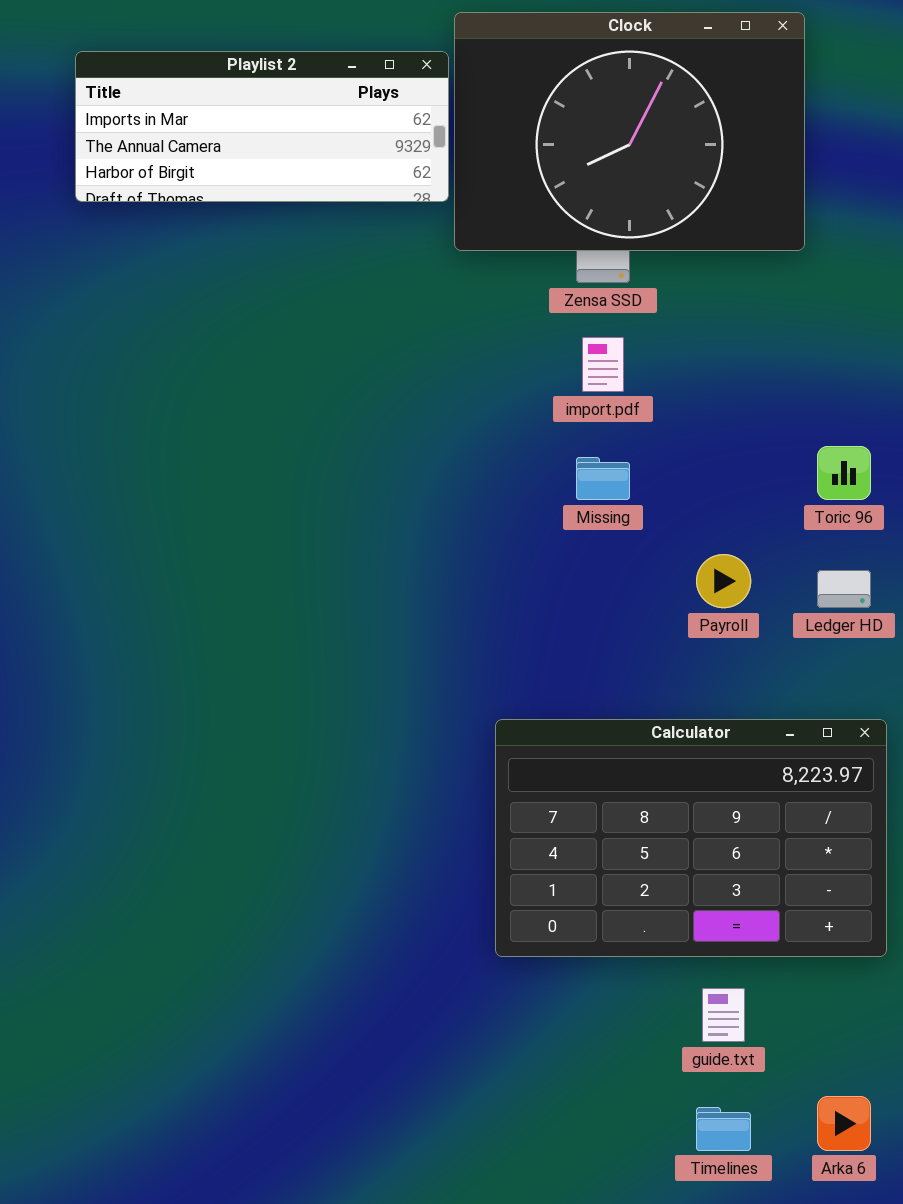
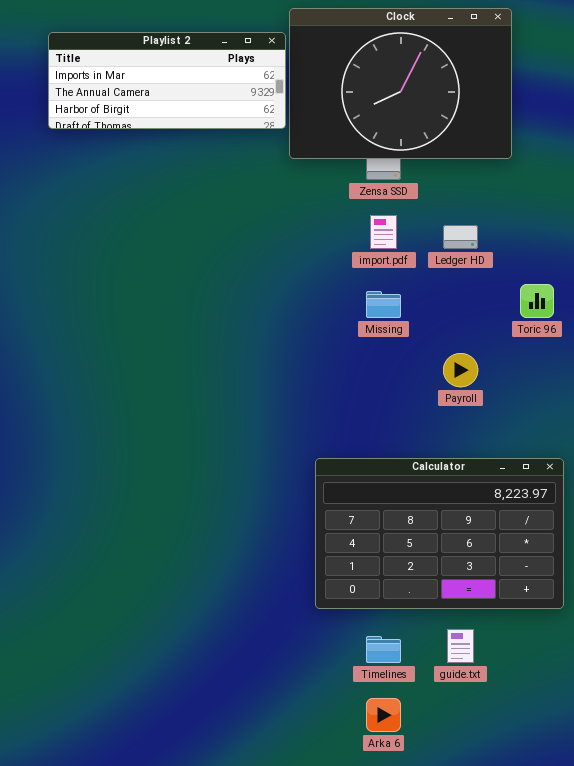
Ledger HD: [817,570,871,608] -> [443,225,478,249], moved
Arka 6: [817,1096,871,1151] -> [366,698,401,732], moved
Timelines: [696,1107,751,1151] -> [366,636,401,663], moved

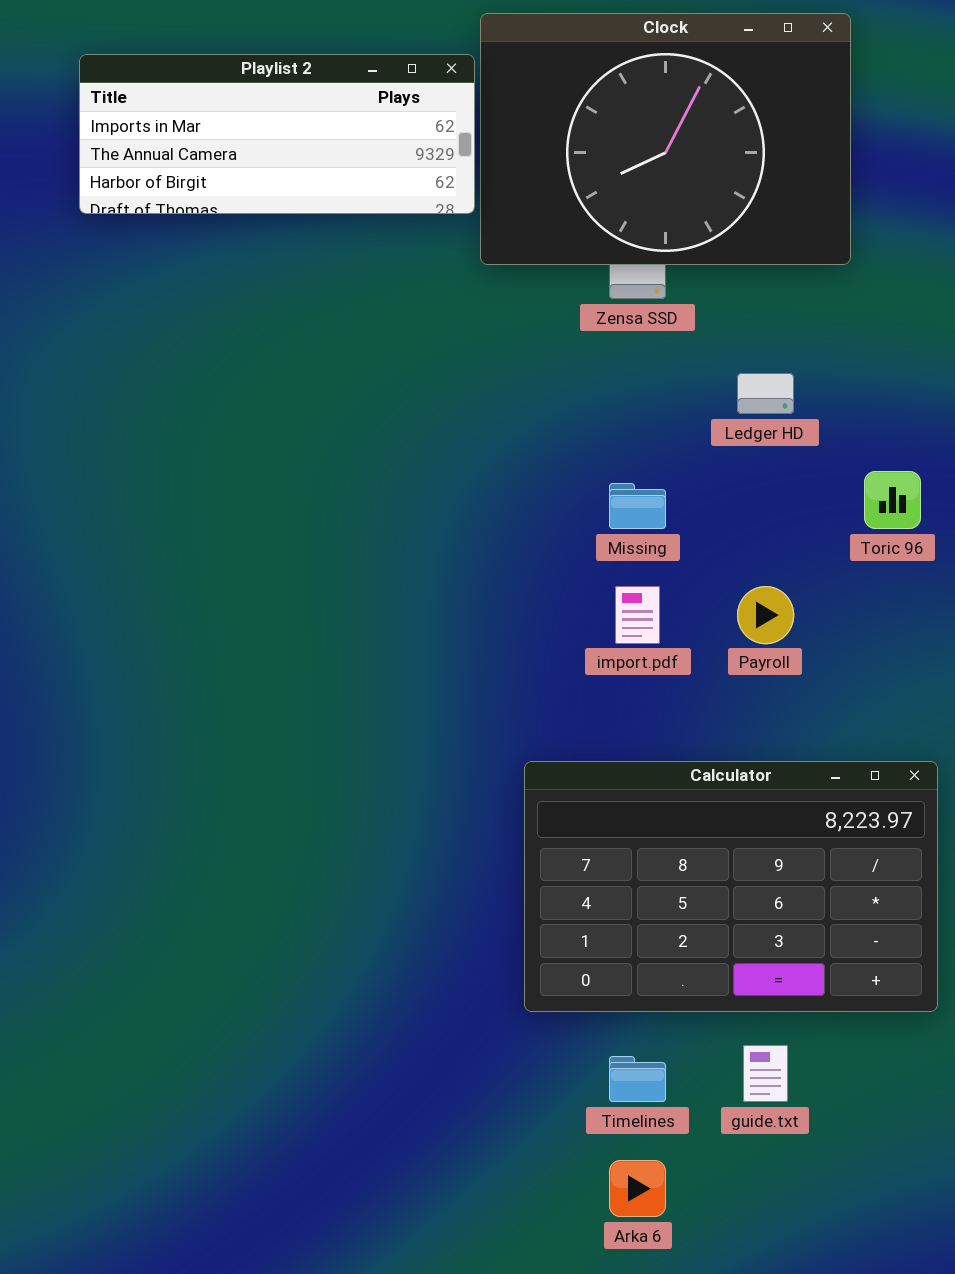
import.pdf: [370,215,397,249] -> [615,586,660,644], moved

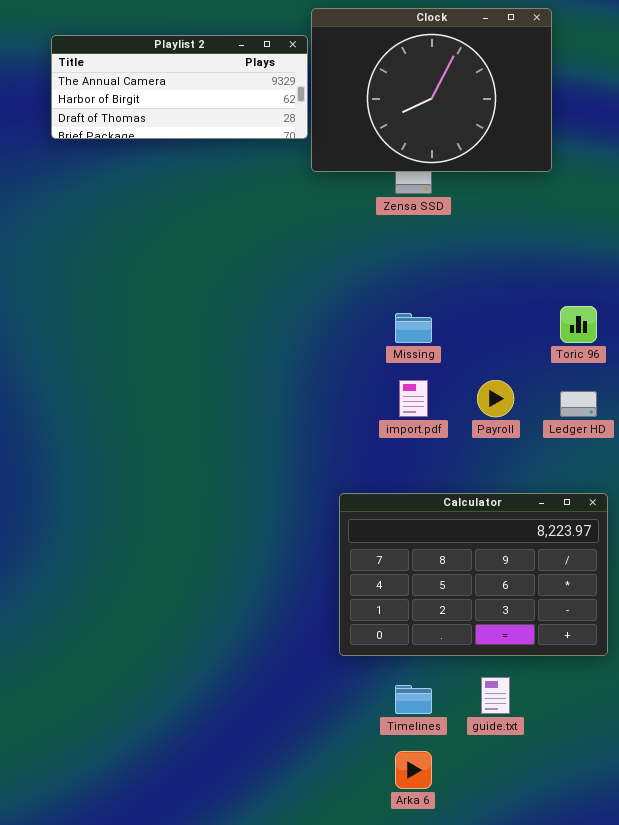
Playlist 2: [79,54,475,214] -> [51,35,308,139], scrolled down 1 row
Ledger HD: [737,373,794,414] -> [560,391,597,417], moved

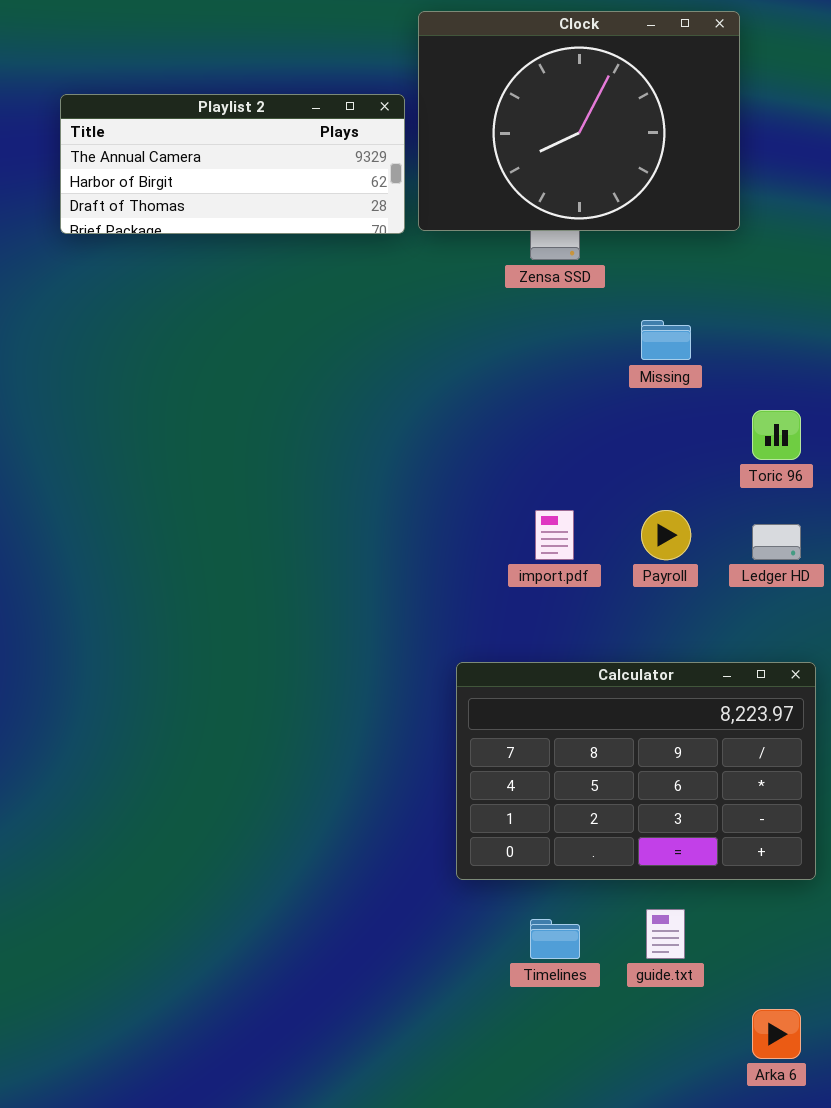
Playlist 2: [51,35,308,139] -> [60,94,405,234], moved
Missing: [395,313,432,343] -> [641,320,691,360], moved
Arka 6: [395,751,432,789] -> [752,1009,801,1059], moved

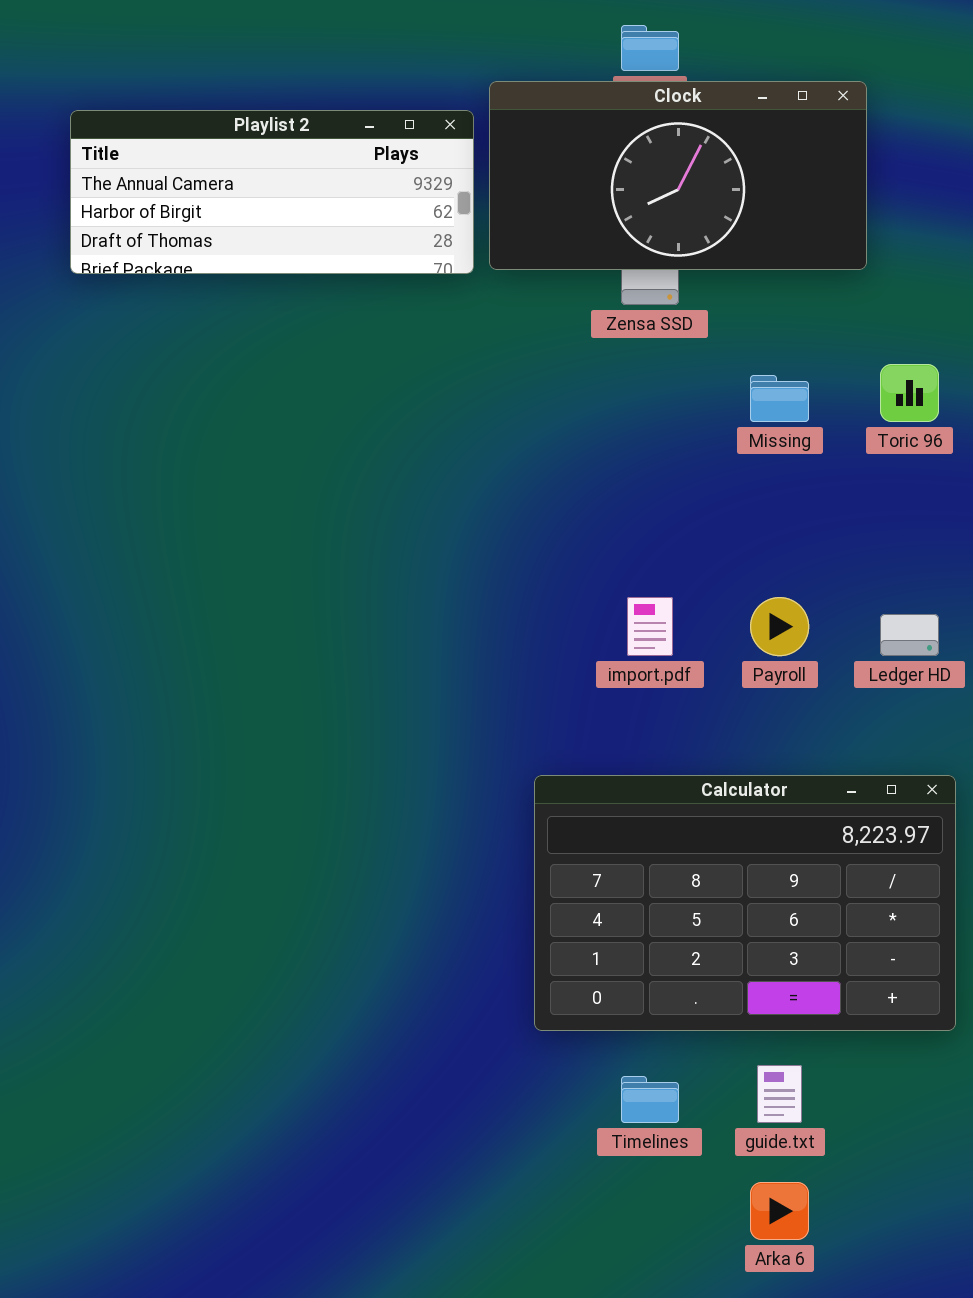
Clock: [418,11,740,231] -> [489,81,867,270], resized
Toric 96: [752,410,801,460] -> [880,364,939,422], moved
Arka 6: [752,1009,801,1059] -> [750,1182,809,1240], moved

